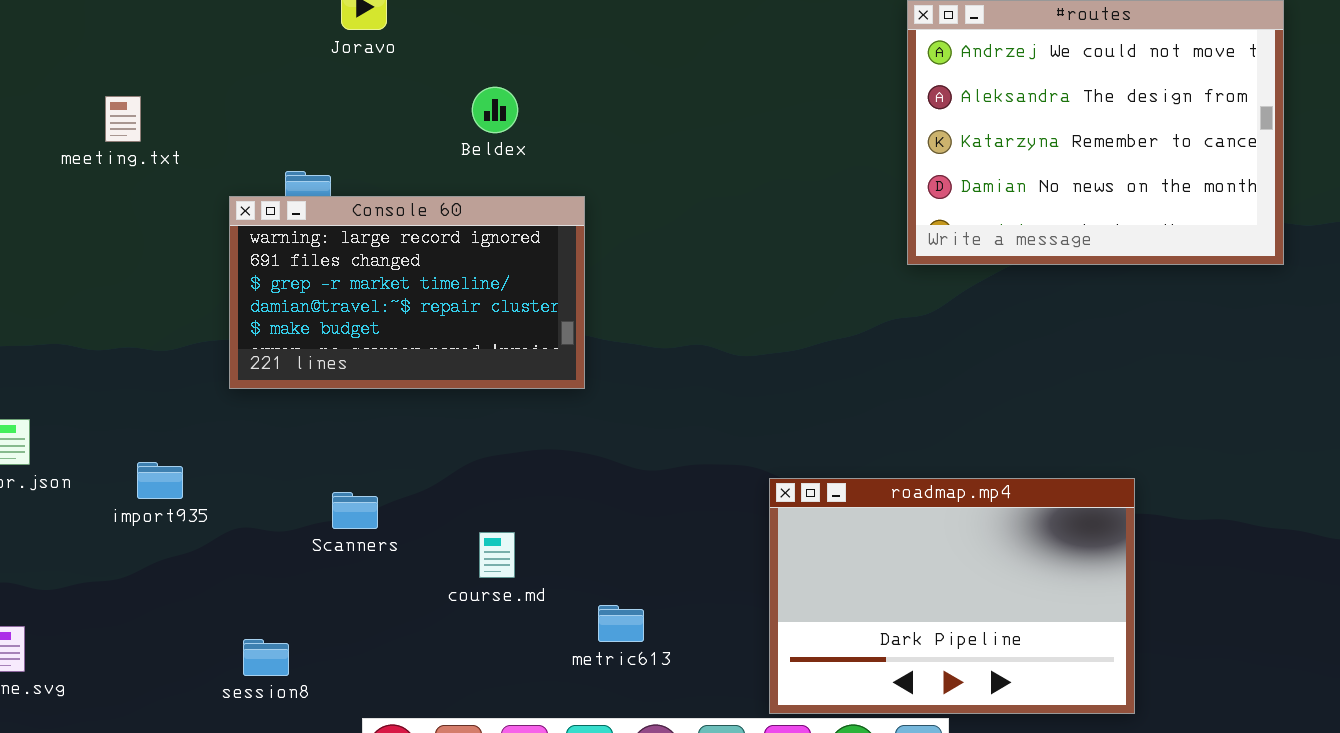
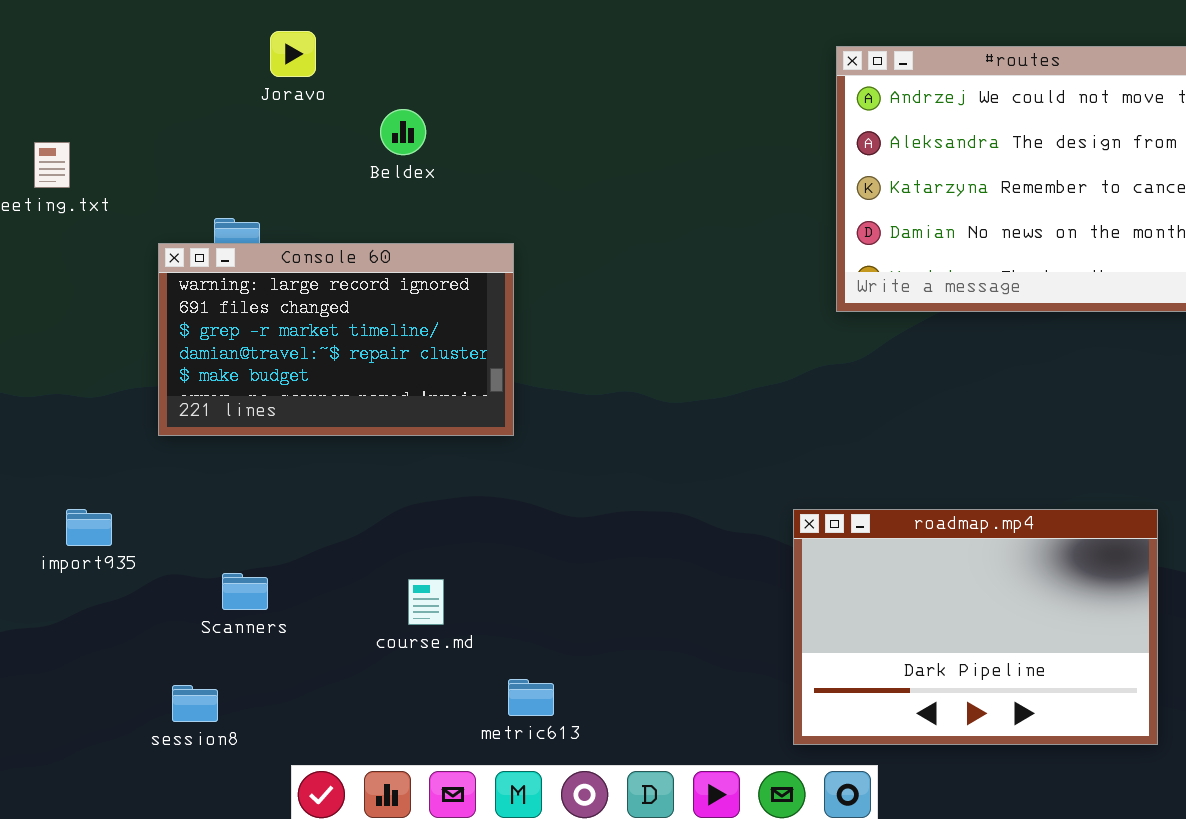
Beldex: [472,87,518,133] -> [380,109,426,155], moved
roadmap.mp4: [769,478,1135,714] -> [793,509,1158,745], moved
Scanners: [332,492,378,529] -> [222,573,268,610], moved
metric613: [598,605,644,642] -> [508,679,554,716], moved

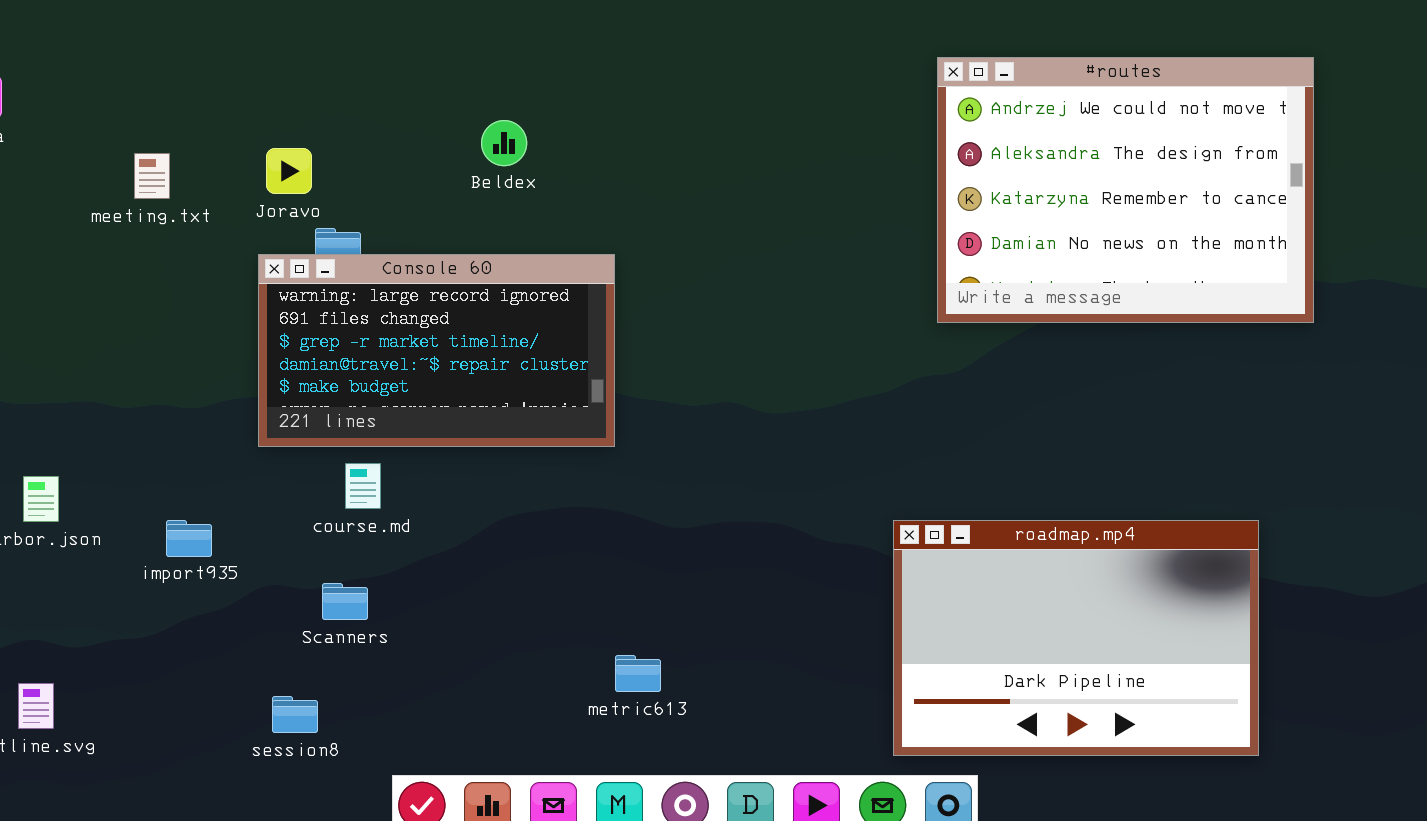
Joravo: [270,31,316,77] -> [266,148,312,194], moved
course.md: [408,579,444,625] -> [345,463,381,509], moved
metric613: [508,679,554,716] -> [615,655,661,692], moved

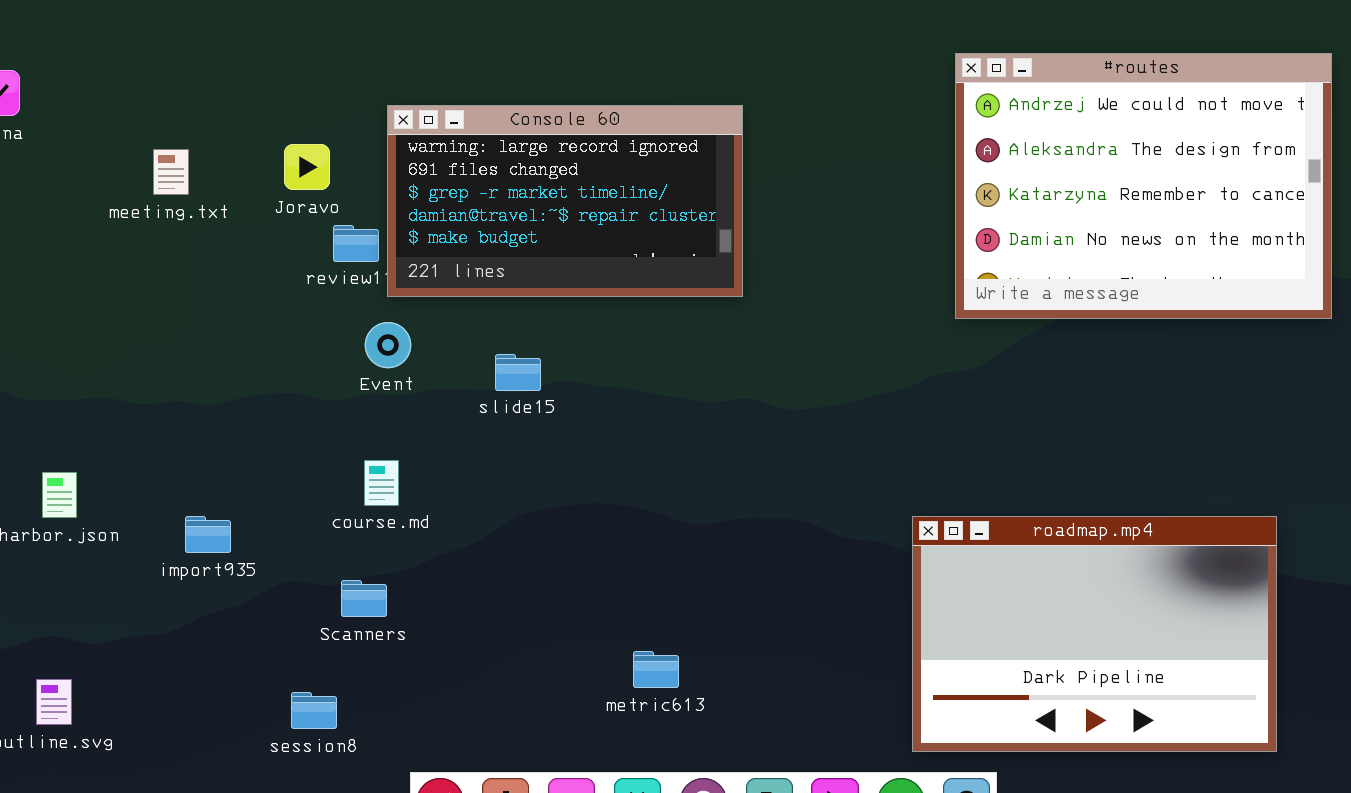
Console 60: [258,254,615,447] -> [387,105,743,297], moved

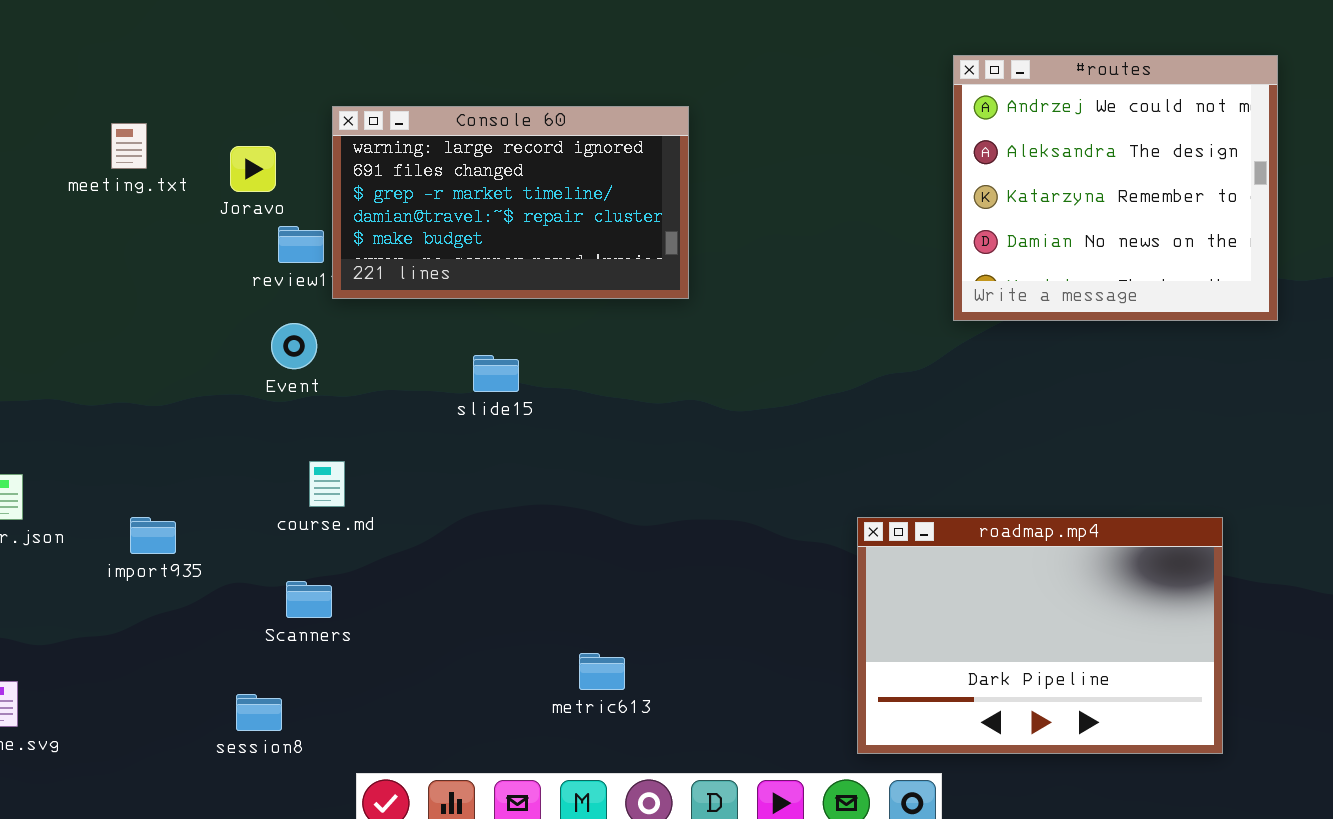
#routes: [955,53,1332,319] -> [953,55,1278,321], resized
meeting.txt: [153,149,189,195] -> [111,123,147,169], moved
Event: [365,322,411,368] -> [271,323,317,369], moved
slide15: [495,354,541,391] -> [473,355,519,392], moved

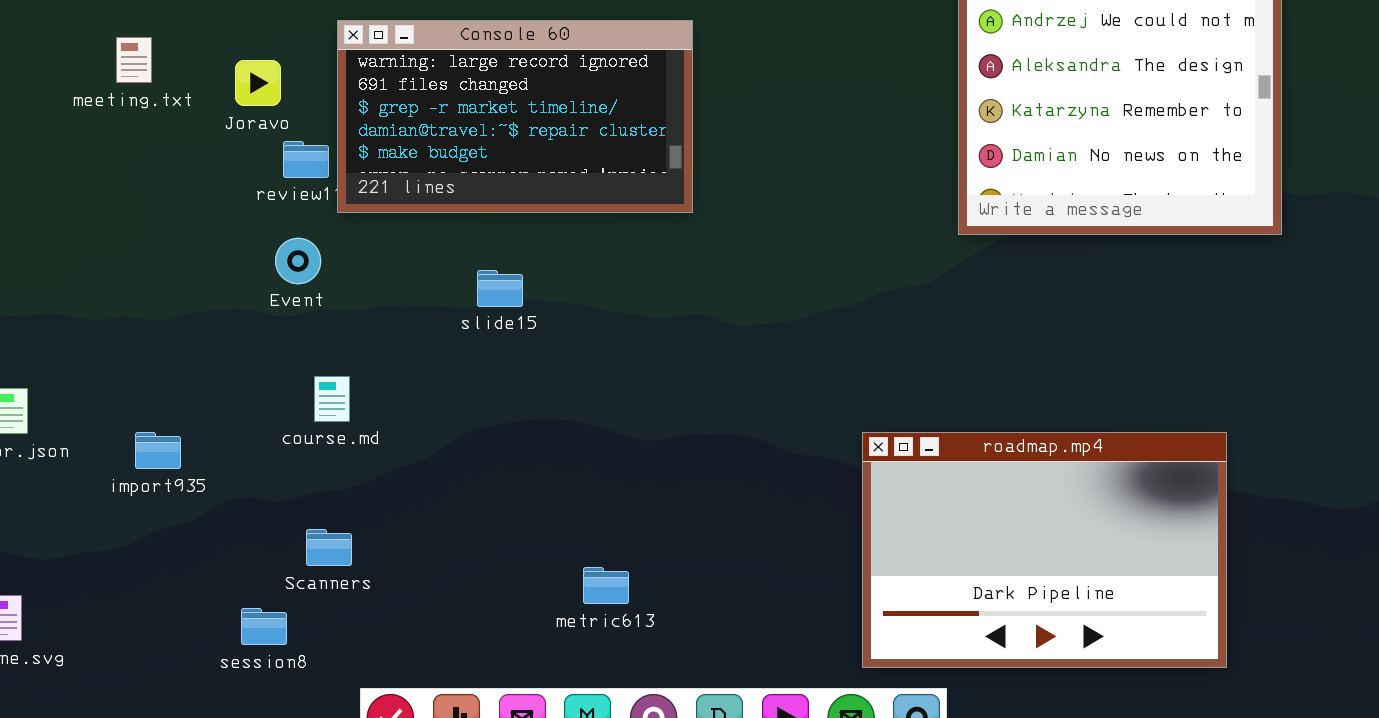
Scanners: [286,581,332,618] -> [306,529,352,566], moved

